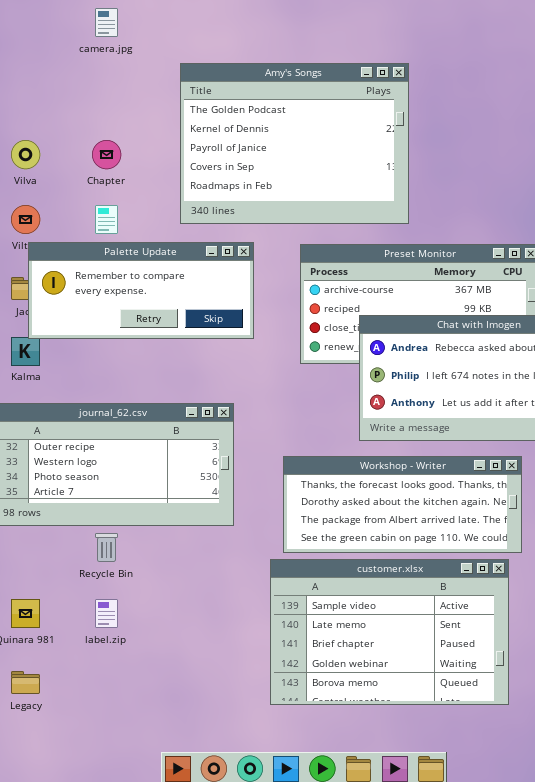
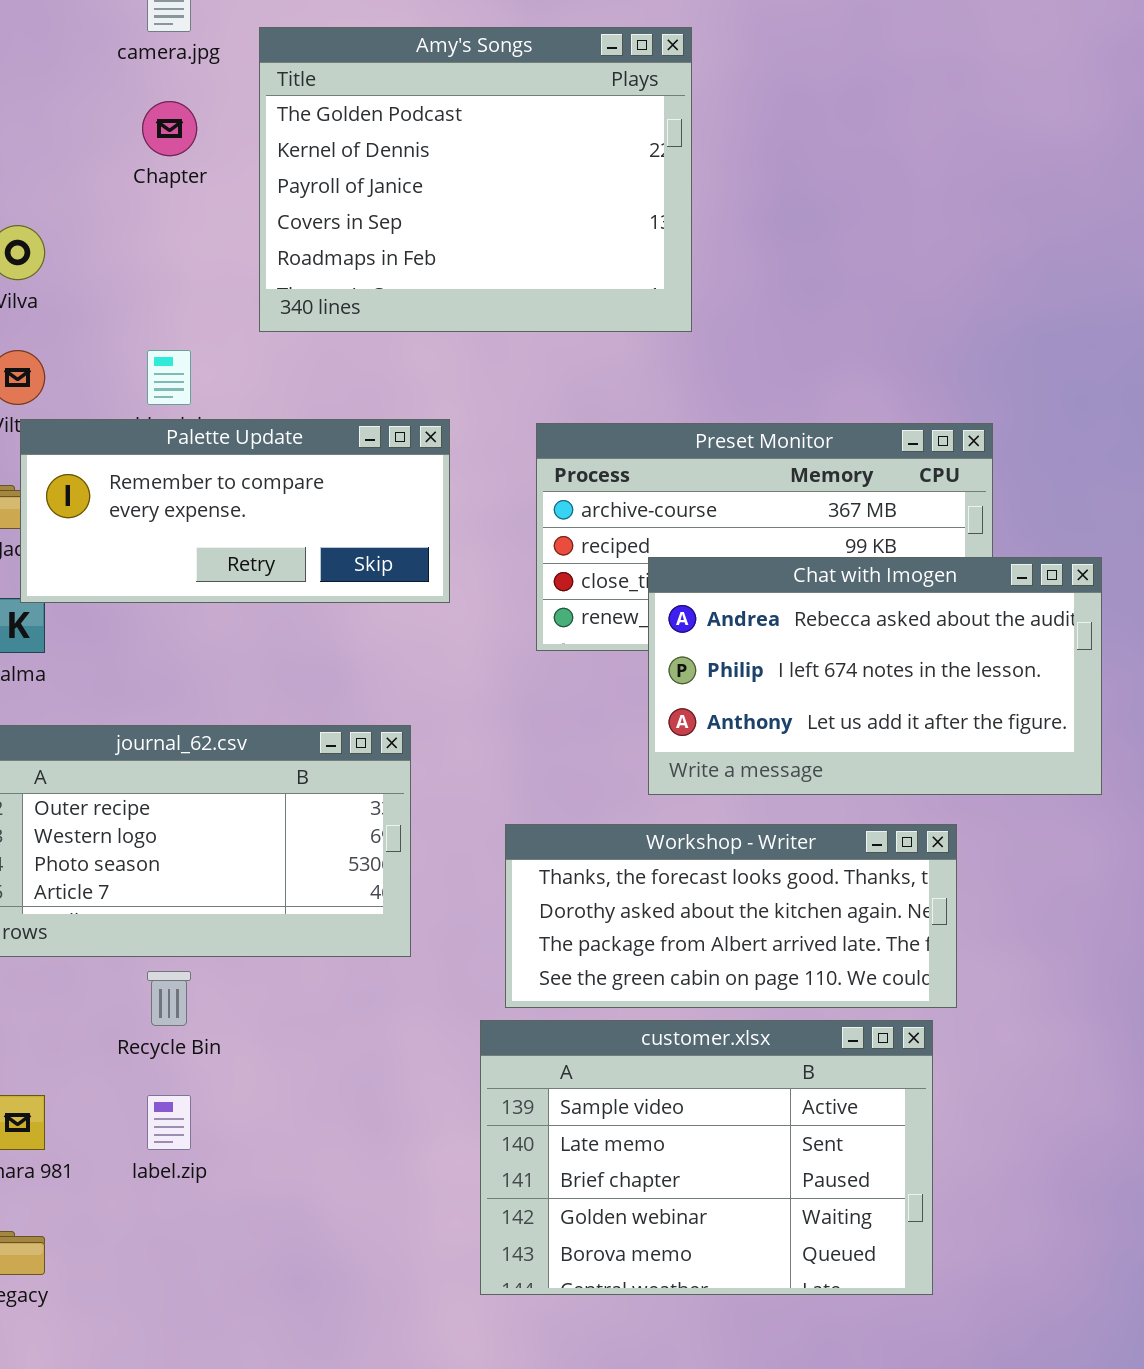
Amy's Songs: [180,63,409,224] -> [259,27,692,332], moved
Chapter: [92,140,121,169] -> [142,101,197,156], moved

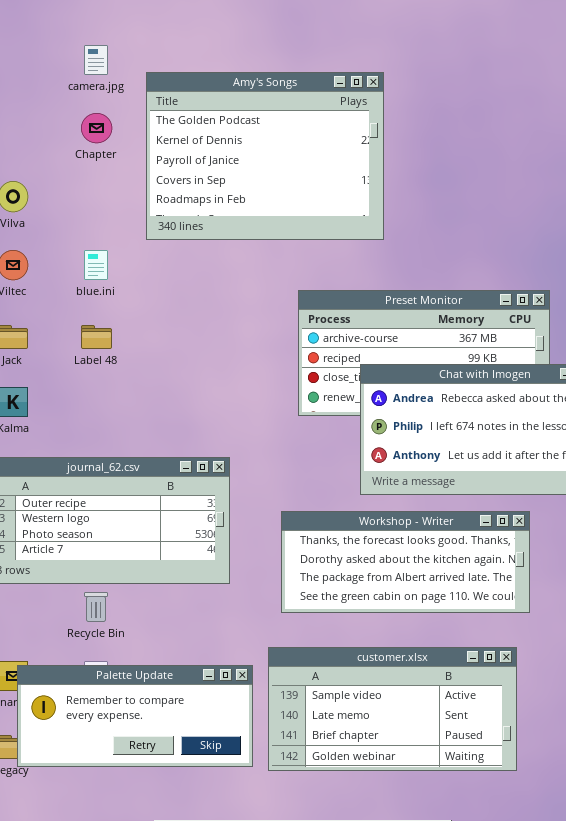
Palette Update: [20,419,450,603] -> [17,665,253,767], moved
customer.xlsx: [480,1020,933,1295] -> [268,647,517,771], resized

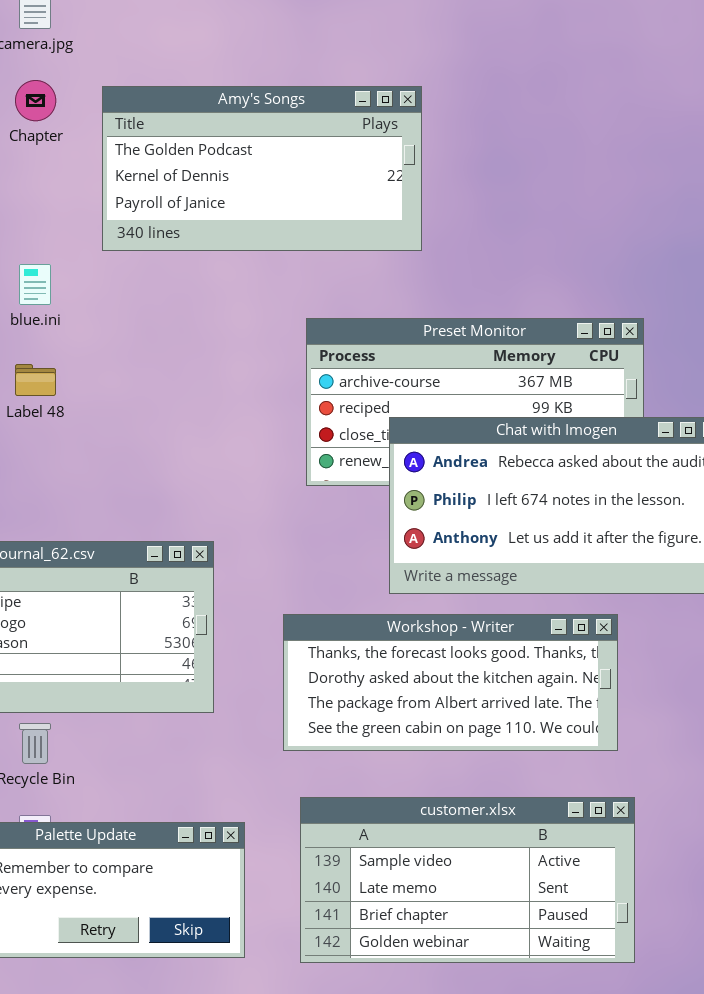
Amy's Songs: [146,72,384,240] -> [102,86,422,251], resized
customer.xlsx: [268,647,517,771] -> [300,797,635,963], moved

